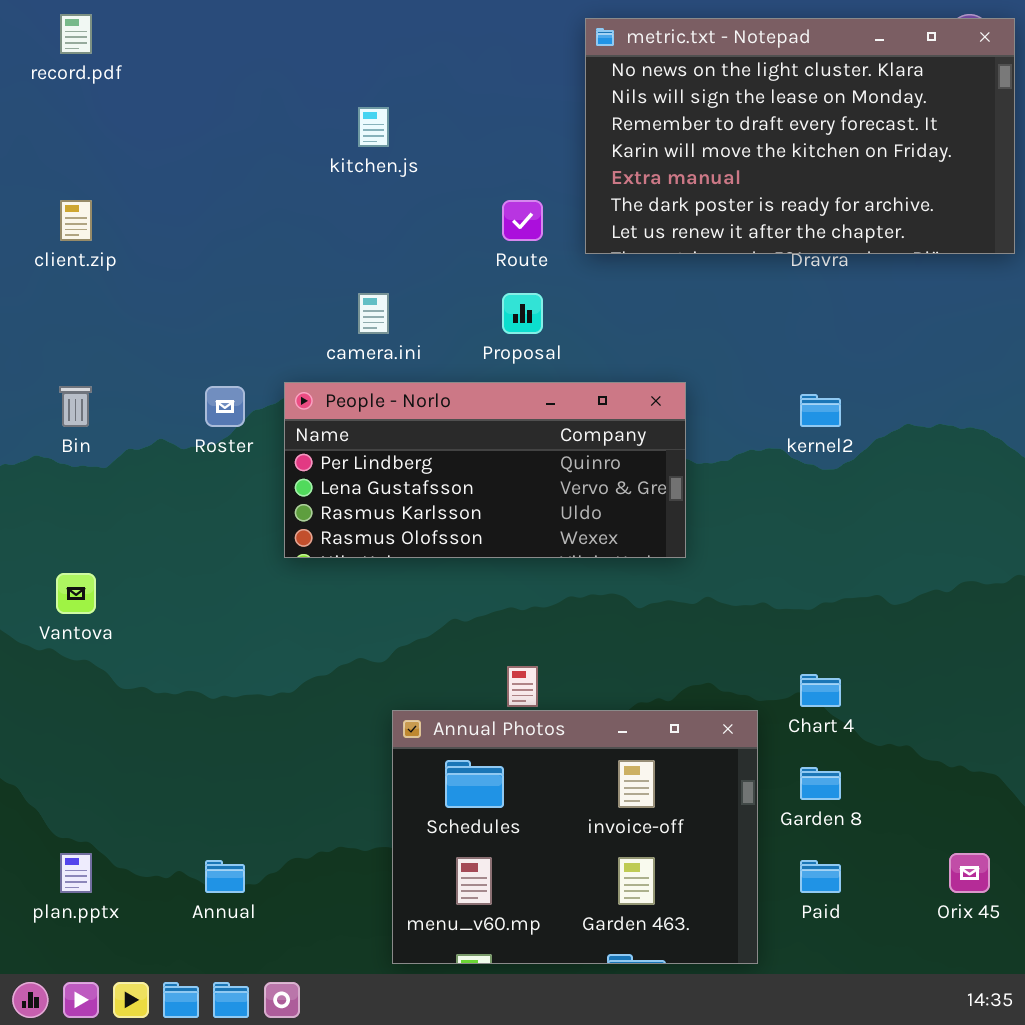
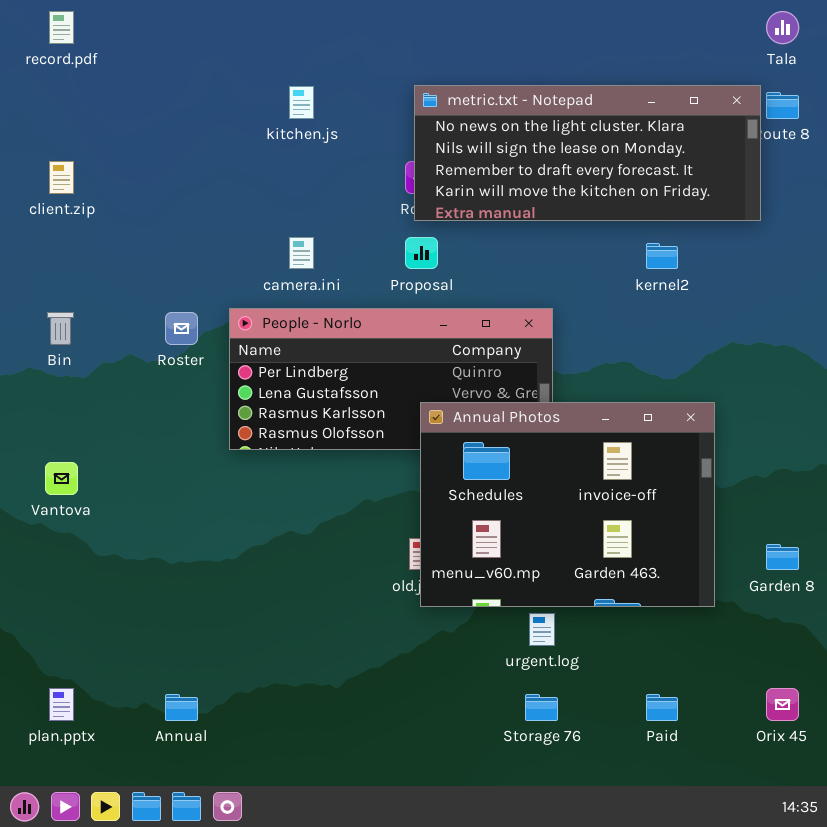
metric.txt - Notepad: [585,18,1015,254] -> [414,85,761,221], moved, resized
kernel2: [800,394,841,427] -> [646,243,678,269], moved
Annual Photos: [392,710,758,964] -> [420,402,715,607], moved
Garden 8: [800,767,841,800] -> [766,544,799,570], moved

